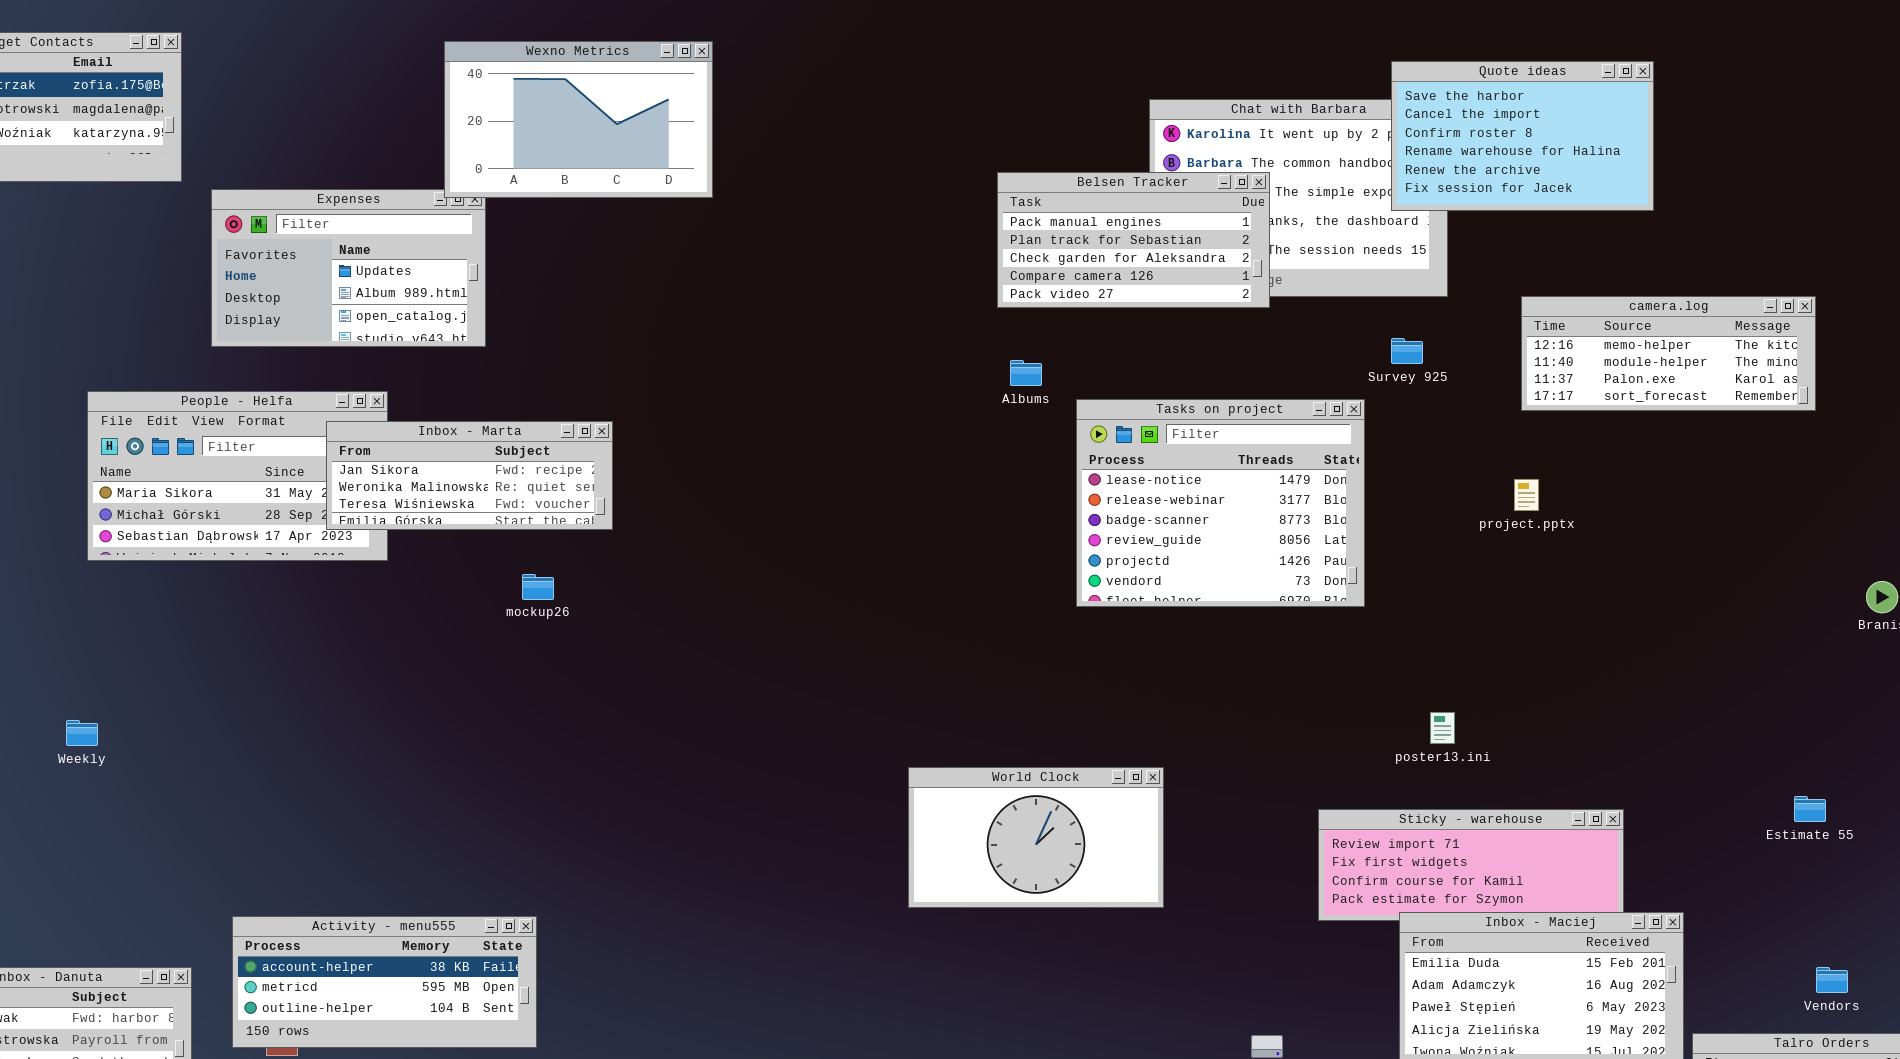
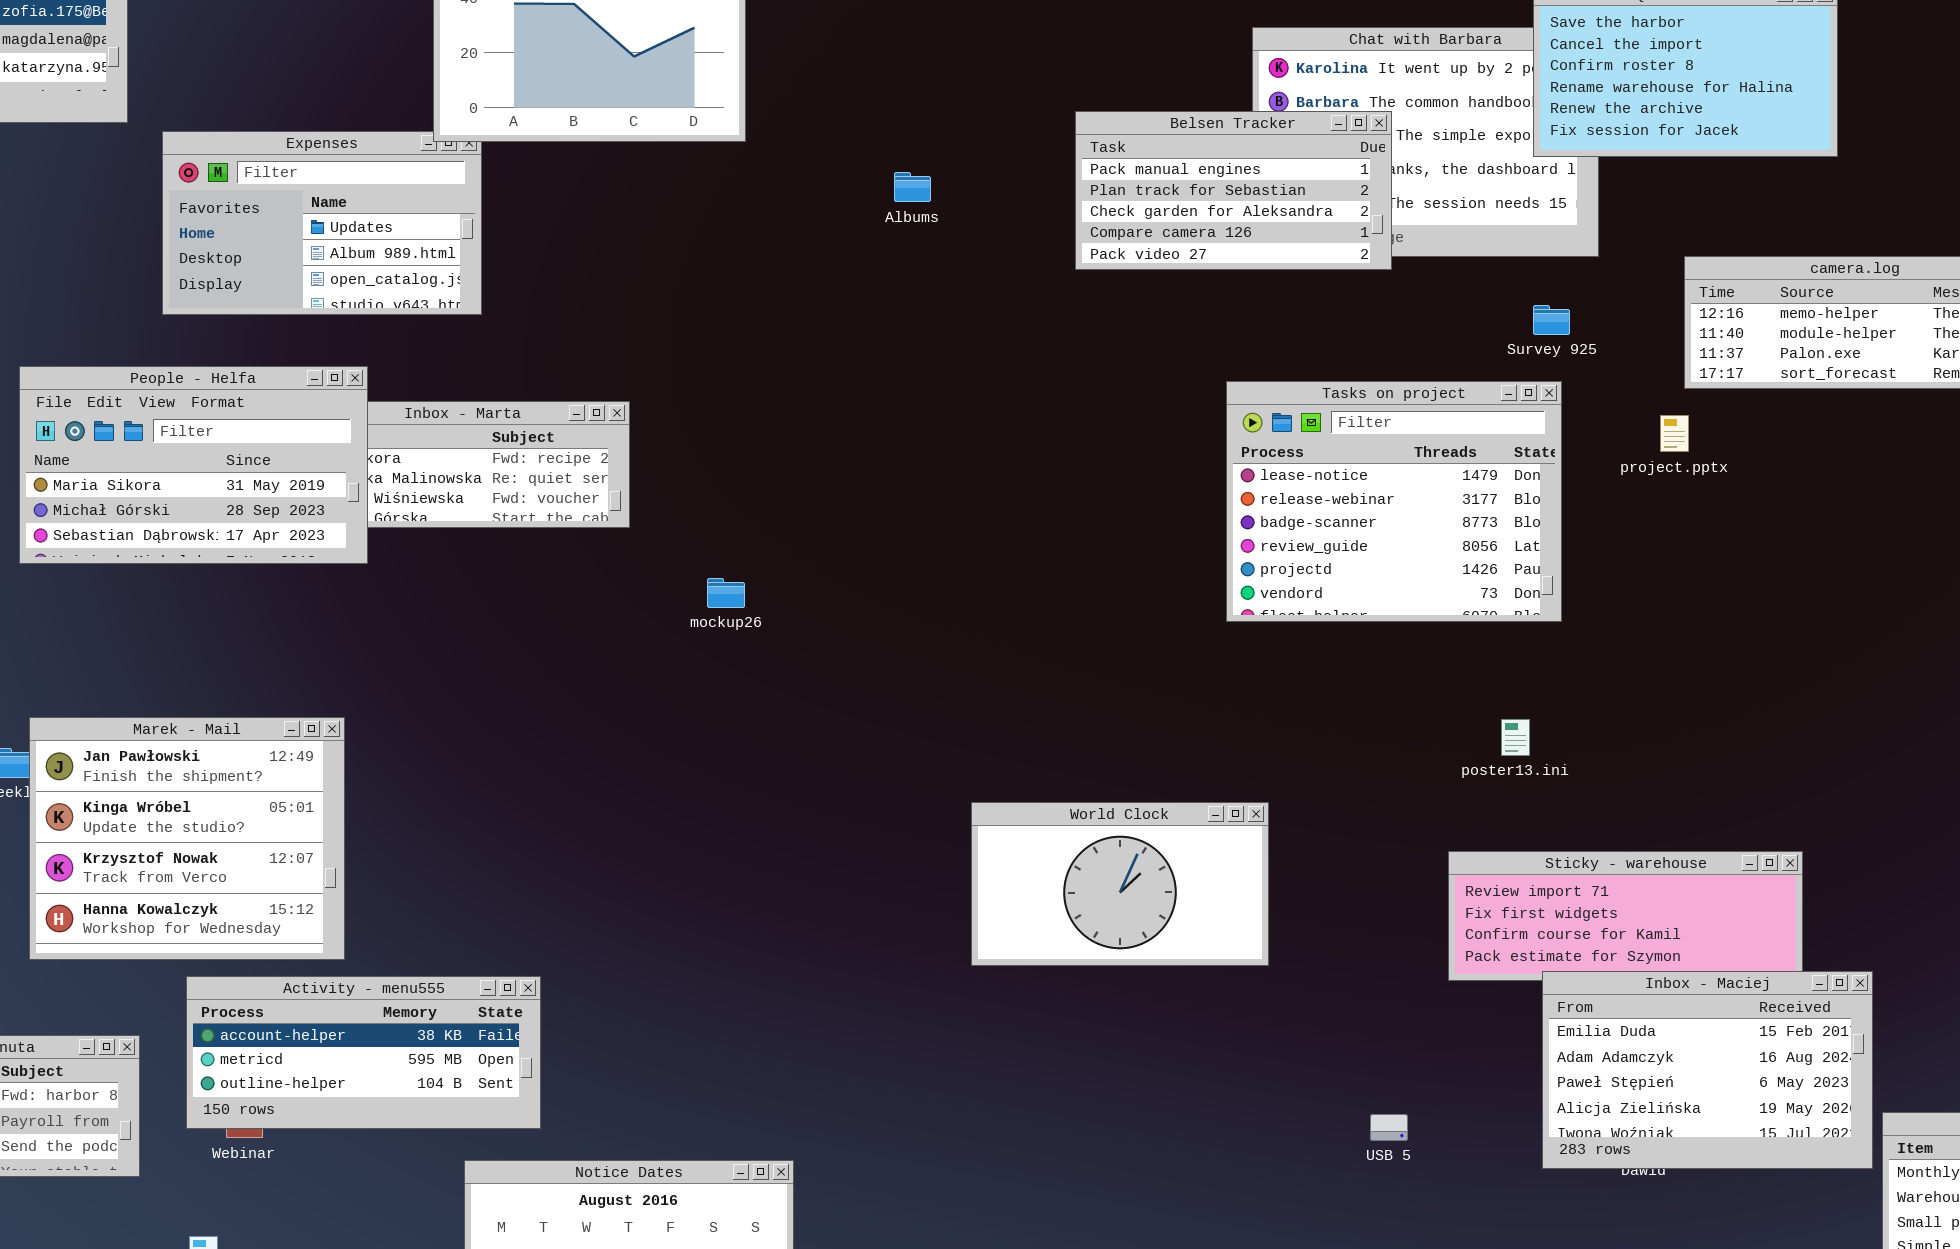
Albums: [1010,360,1042,386] -> [894,172,931,202], moved
People - Helfa: [87,391,388,561] -> [19,366,368,564], raised
Tasks on project: [1076,399,1365,607] -> [1226,381,1562,622], moved
project.pptx: [1514,479,1539,511] -> [1660,415,1689,452], moved
mockup26: [522,574,554,600] -> [707,578,745,608], moved
Marek - Mail: none -> [29,717,345,960], opened
poster13.ini: [1430,712,1455,744] -> [1501,719,1530,756], moved

